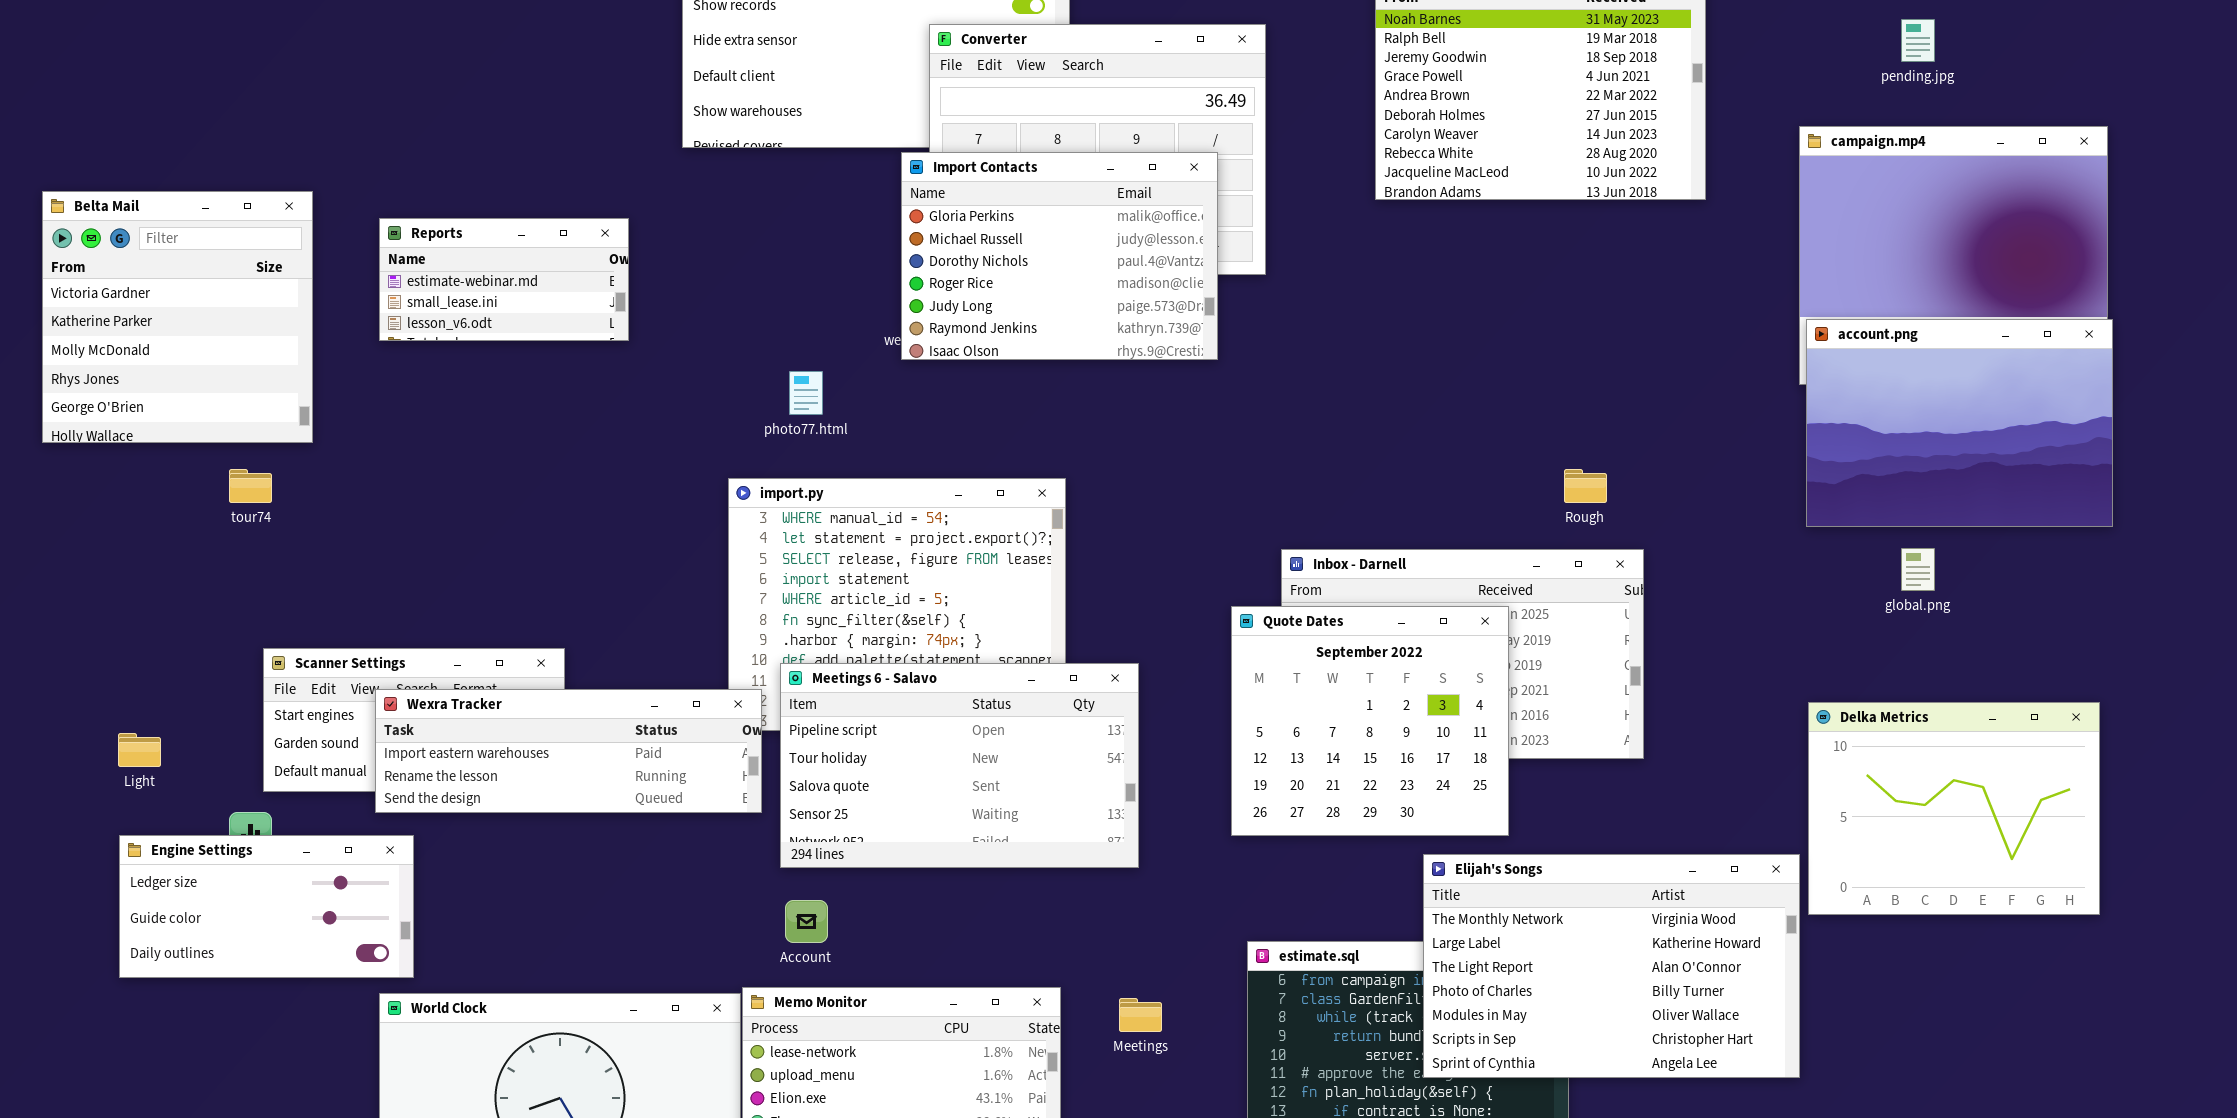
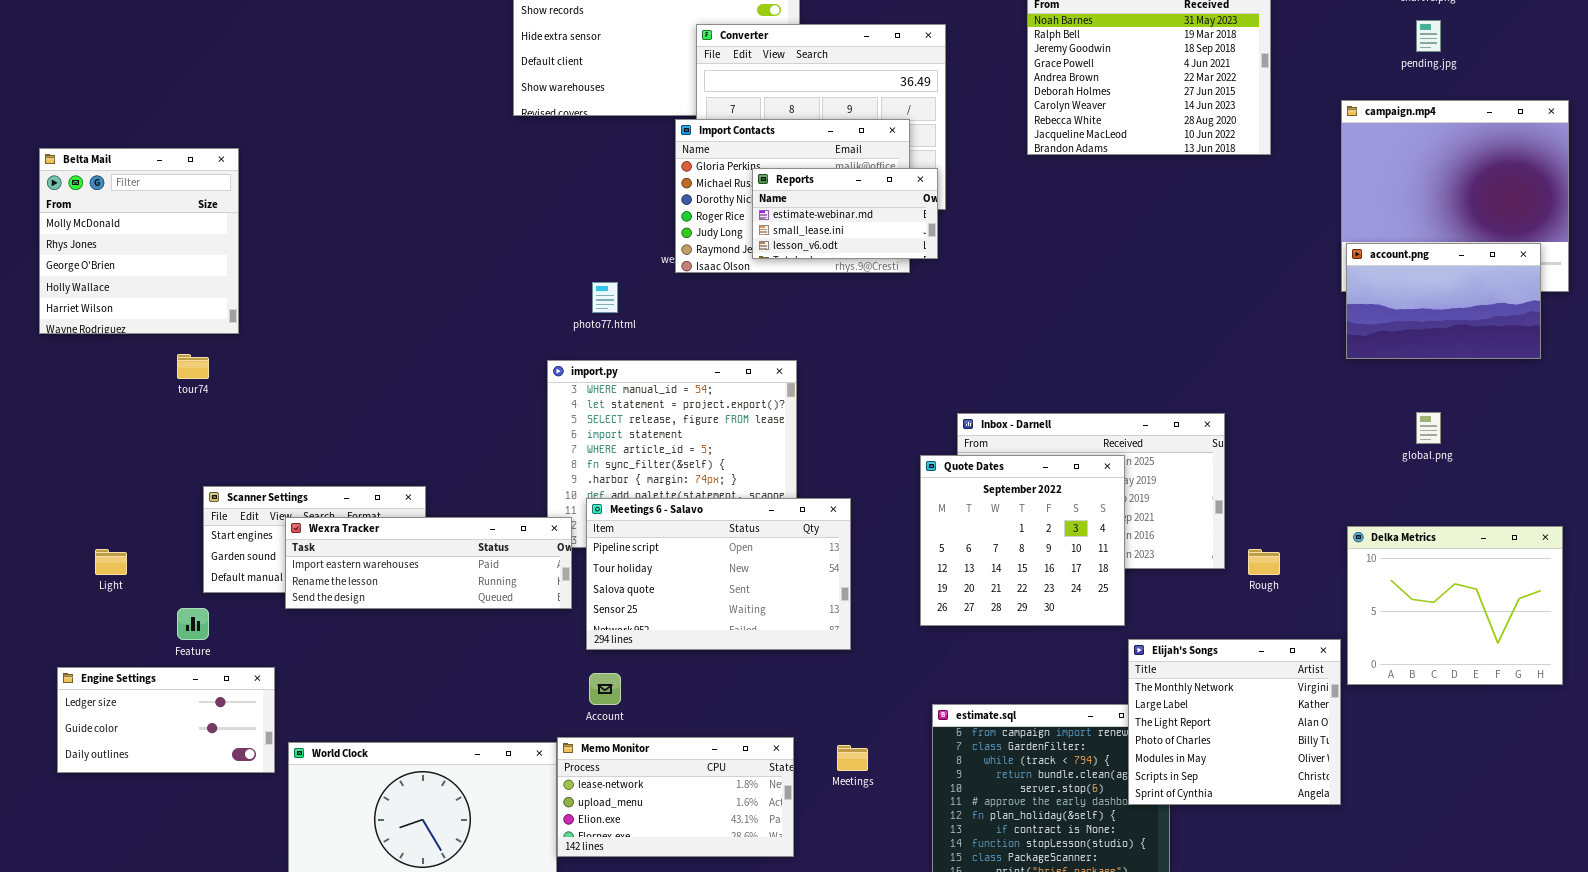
Belta Mail: [42,191,313,443] -> [39,148,239,334], scrolled down 2 rows
Reports: [379,218,629,341] -> [752,168,938,259], moved
account.png: [1806,319,2113,527] -> [1346,243,1541,359], resized
Rough: [1564,469,1607,503] -> [1248,549,1280,575], moved
Engine Settings: [119,835,414,978] -> [57,667,275,773], moved
Elijah's Songs: [1423,854,1800,1078] -> [1128,639,1341,805], resized

